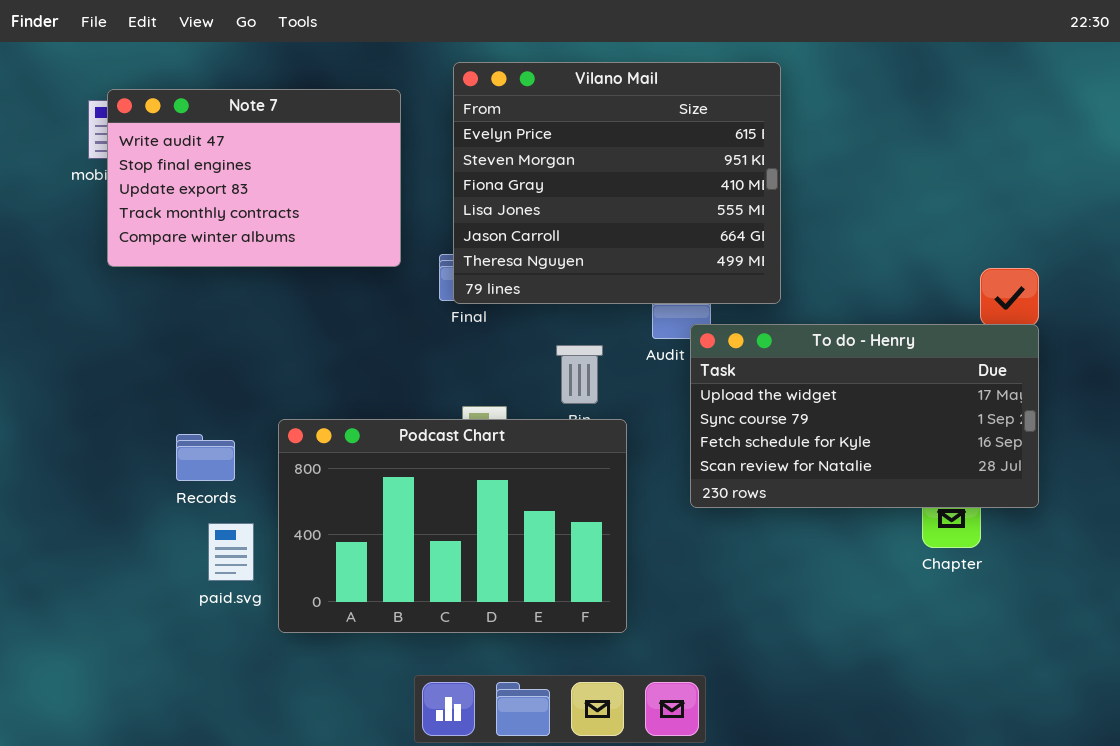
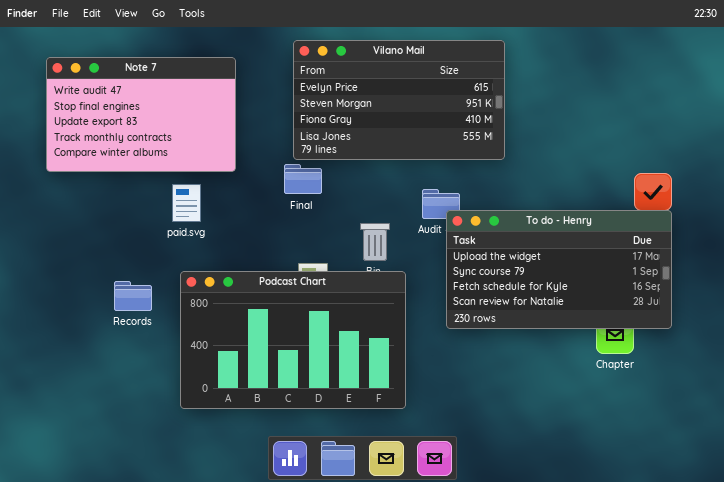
Vilano Mail: [453,62,781,304] -> [293,40,505,160], resized
Note 7: [107,89,401,267] -> [46,57,236,172], moved
paid.svg: [208,523,254,581] -> [172,184,201,222], moved

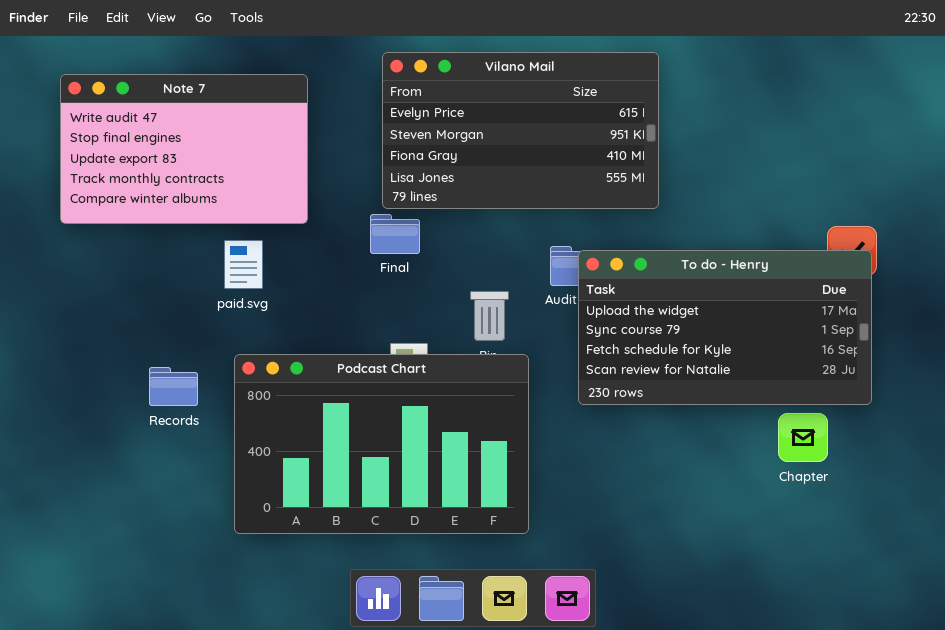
To do - Henry: [446,210,672,329] -> [578,250,872,405], moved

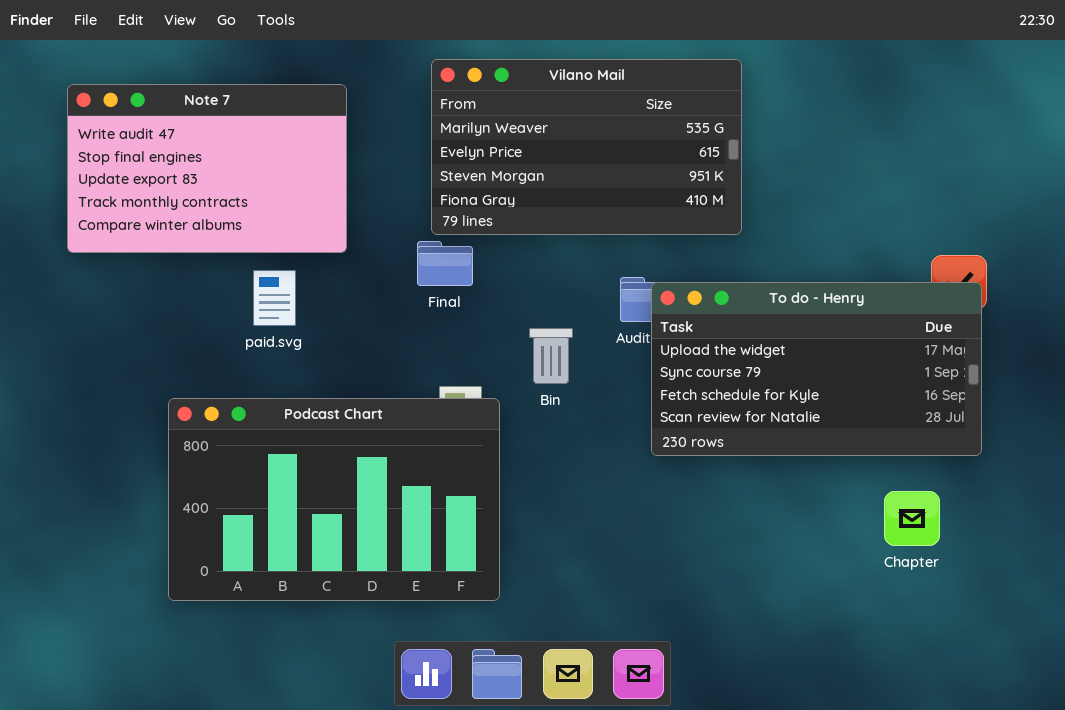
Vilano Mail: [382,52,659,209] -> [431,59,742,235], scrolled up 1 row
Podcast Chart: [234,354,529,534] -> [168,398,500,601], moved
Chapter: [778,413,828,462] -> [884,491,940,546], moved

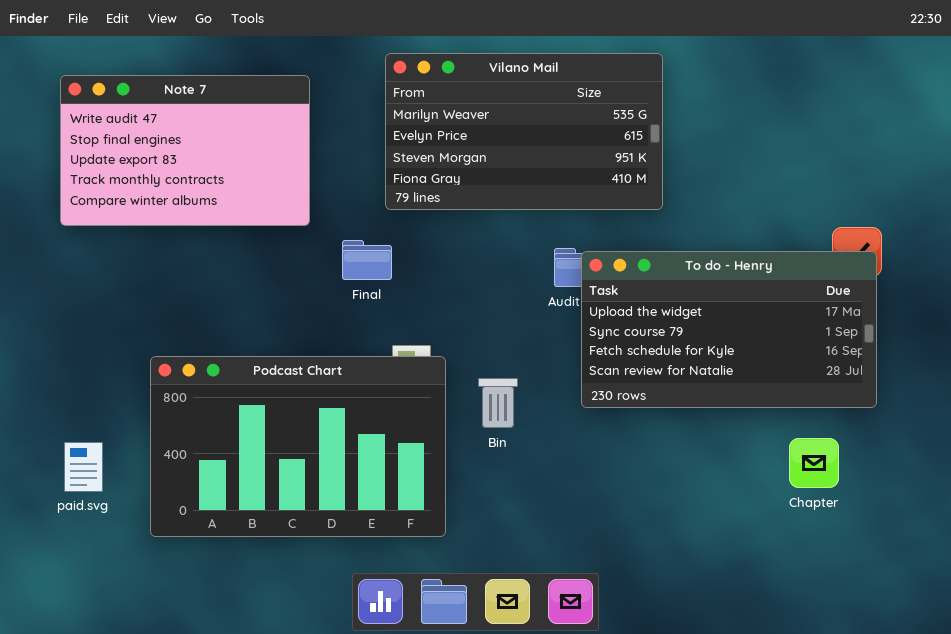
Final: [417,241,473,286] -> [342,240,392,280], moved
paid.svg: [253,270,296,326] -> [64,442,103,492], moved
Bin: [529,328,573,384] -> [478,378,518,428], moved

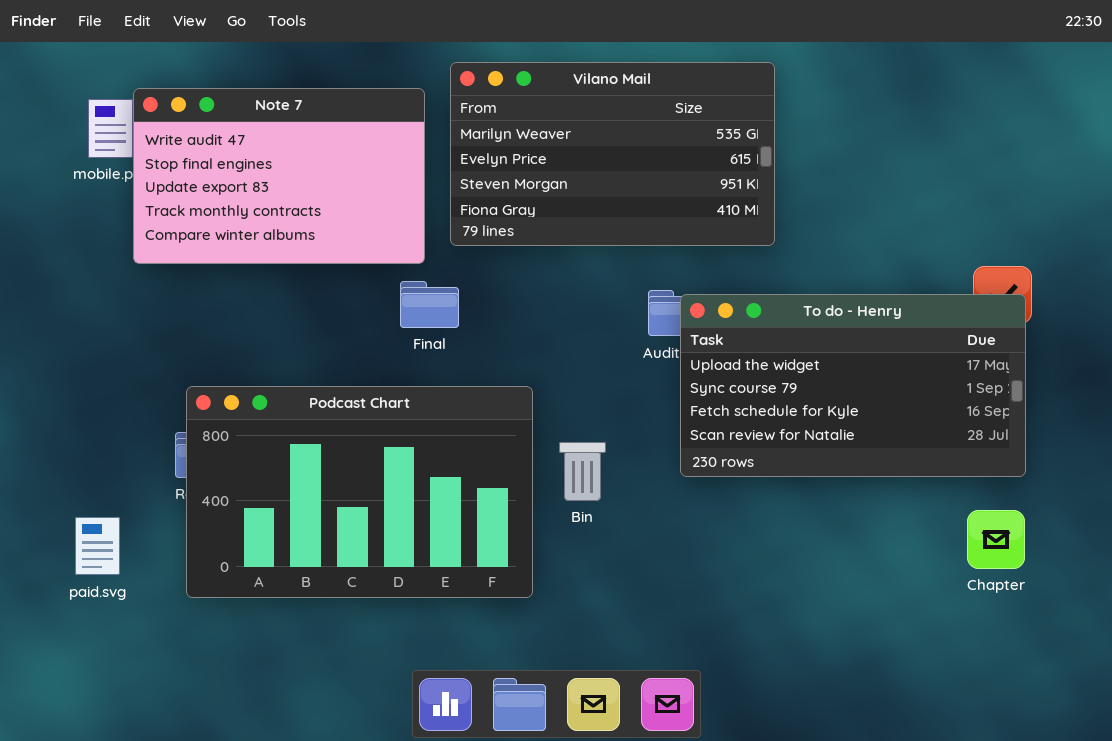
Note 7: [60,75,310,226] -> [133,88,425,264], moved
Podcast Chart: [150,356,446,537] -> [186,386,533,598], moved
Chapter: [789,438,839,488] -> [967,510,1025,569], moved

